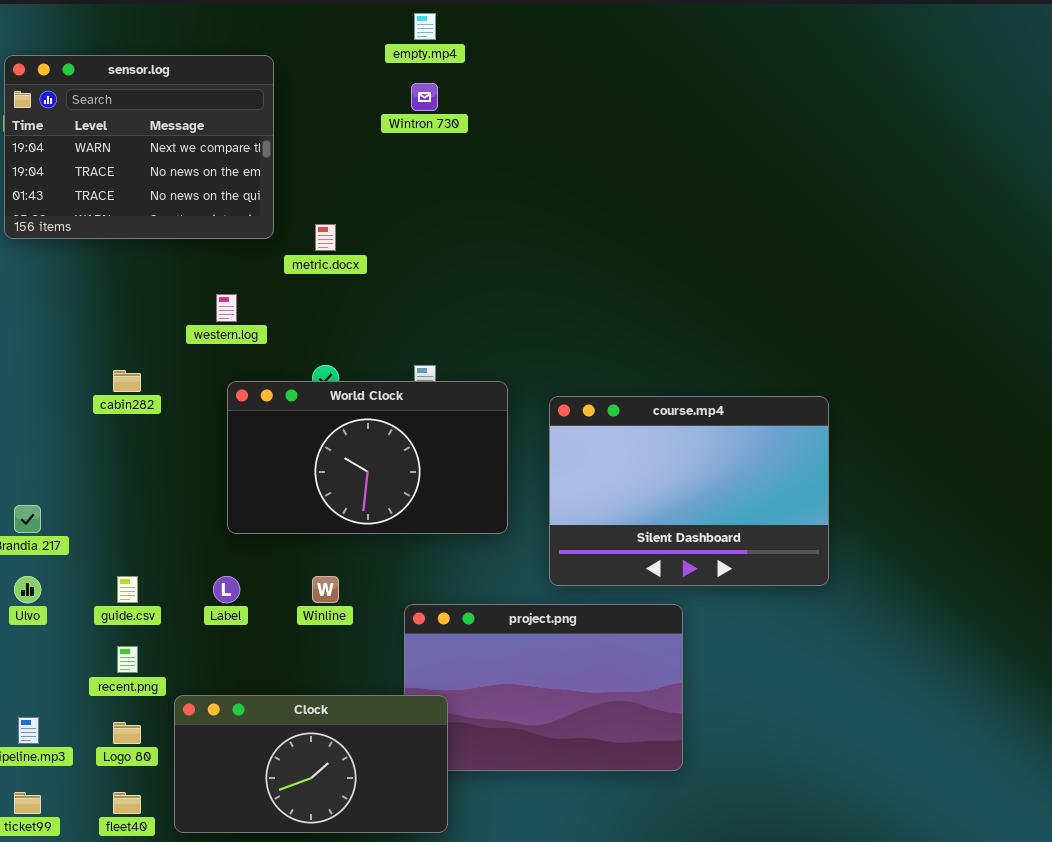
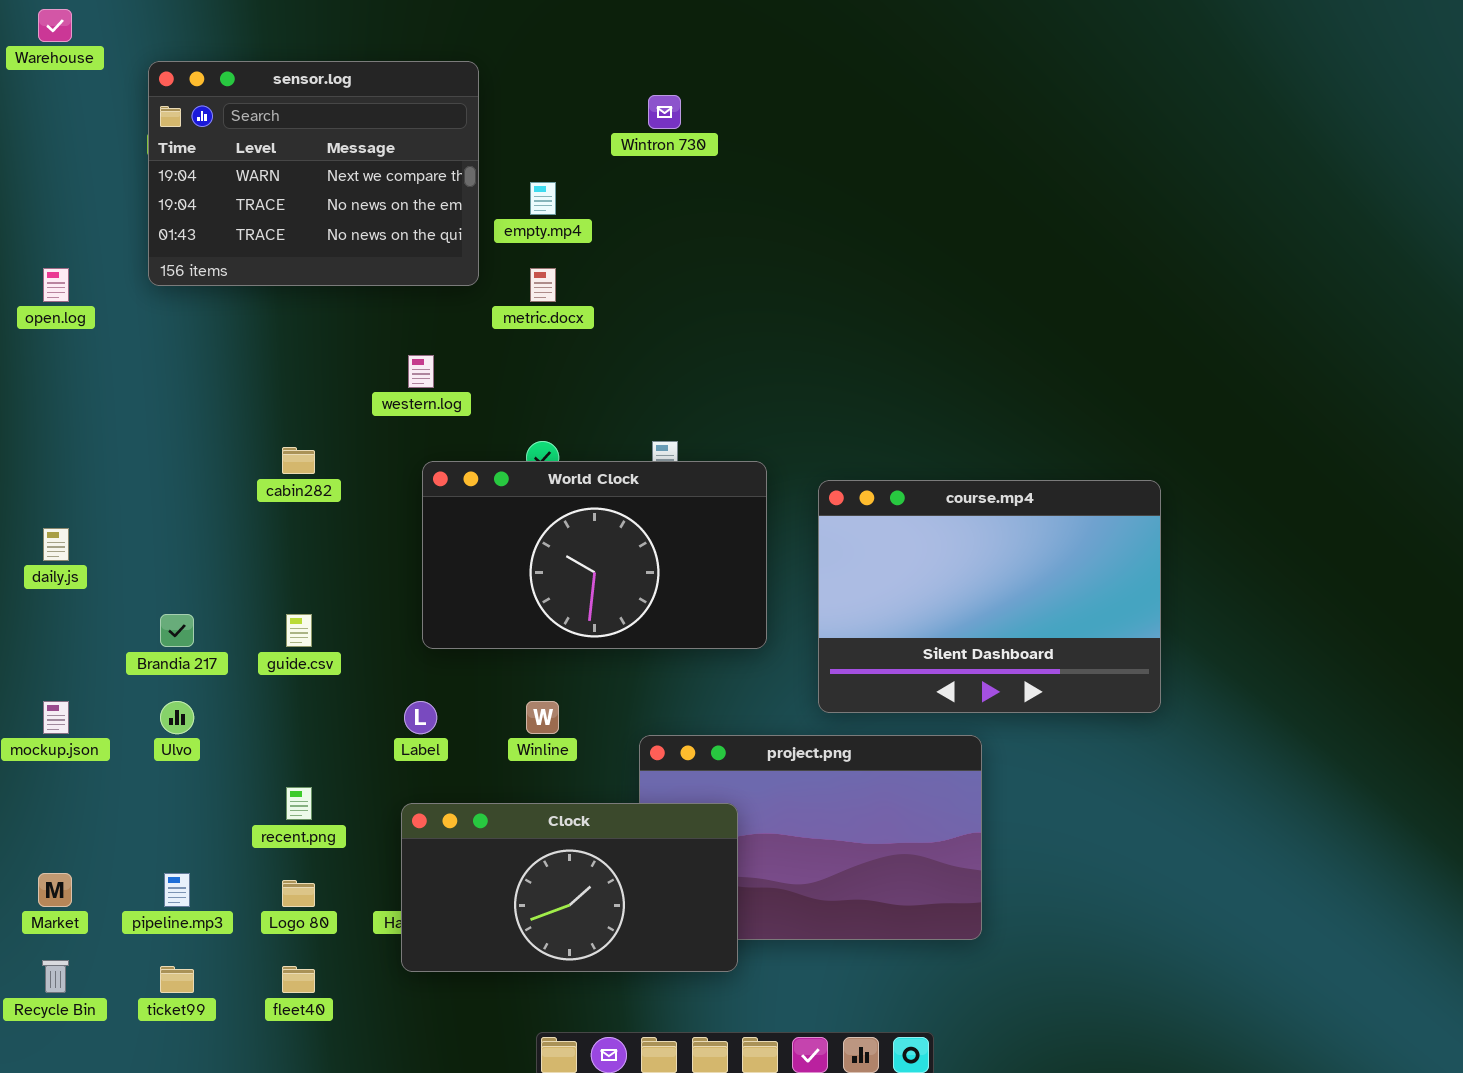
empty.mp4: [414,13,436,40] -> [530,182,556,215], moved
guide.csv: [117,576,138,603] -> [286,614,312,647], moved
Clock: [174,695,448,833] -> [401,803,738,972], moved

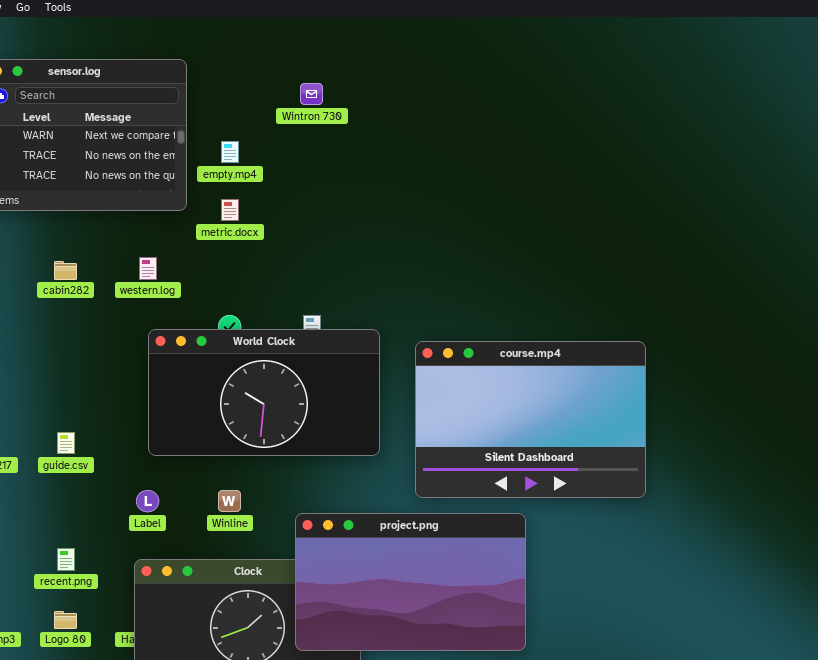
cabin282: [282,447,315,474] -> [54,261,77,280], moved
project.png: [639,735,982,940] -> [295,513,526,651], raised

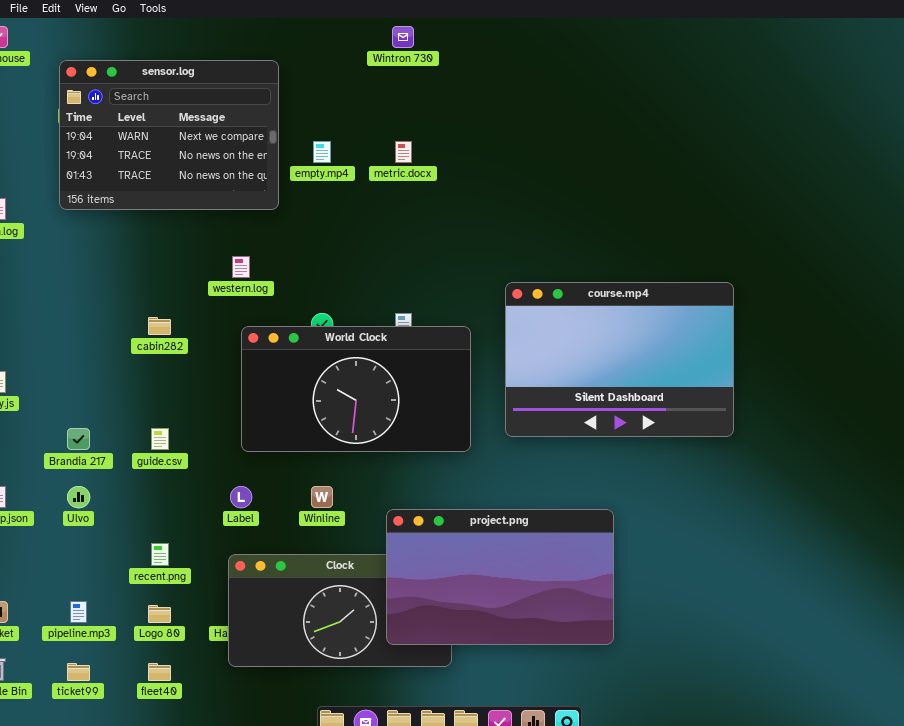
Wintron 730: [300,83,323,105] -> [392,26,414,48], moved
metric.docx: [221,199,239,221] -> [395,141,412,163], moved
cabin282: [54,261,77,280] -> [148,317,171,335], moved
course.mp4: [415,341,646,498] -> [505,282,734,437], moved

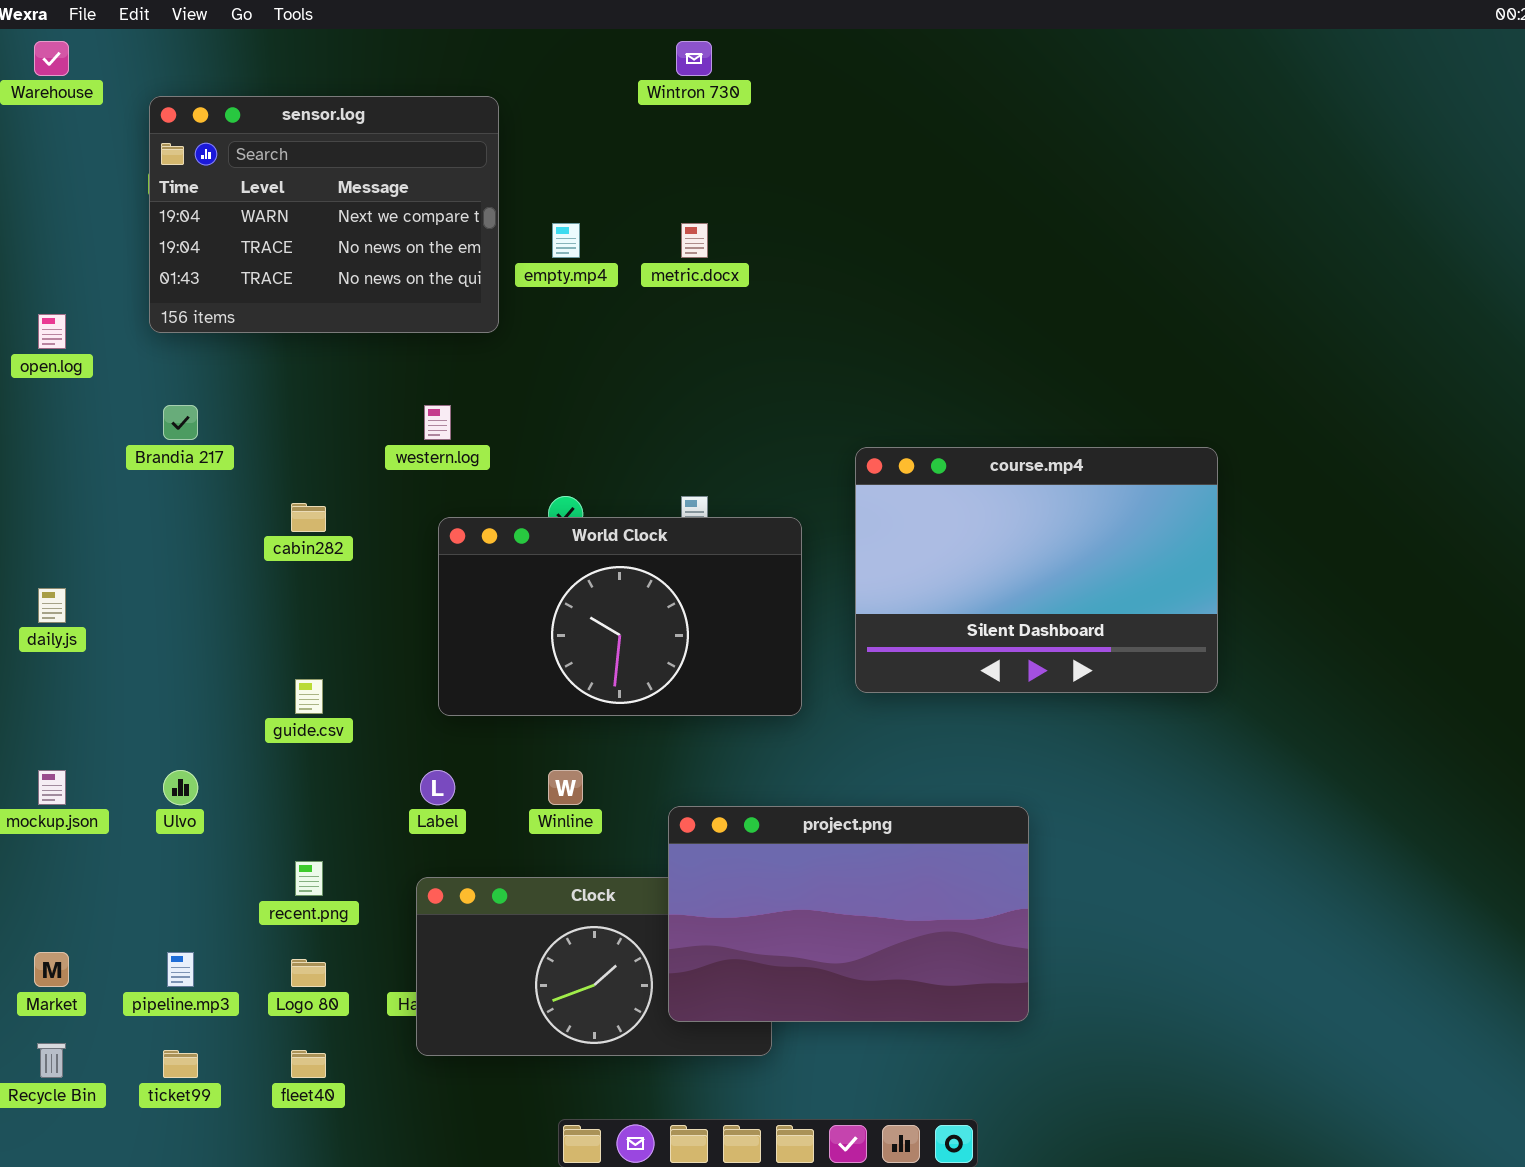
Brandia 217: [67,428,90,450] -> [163,405,198,440], moved

